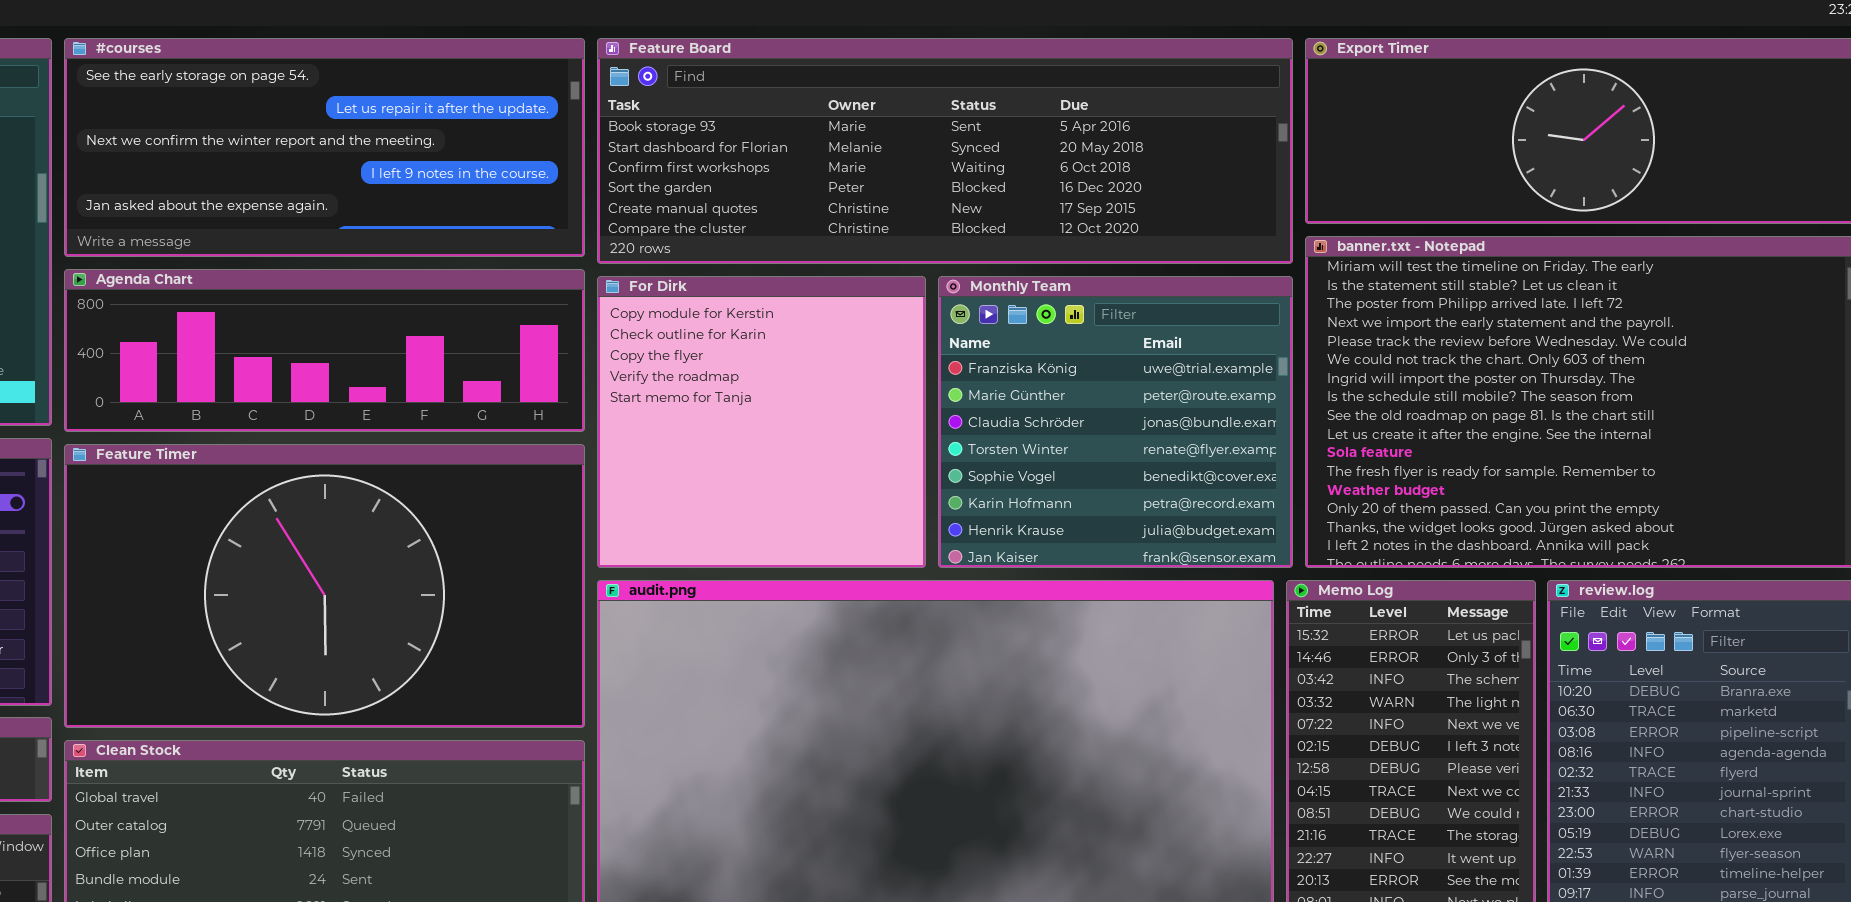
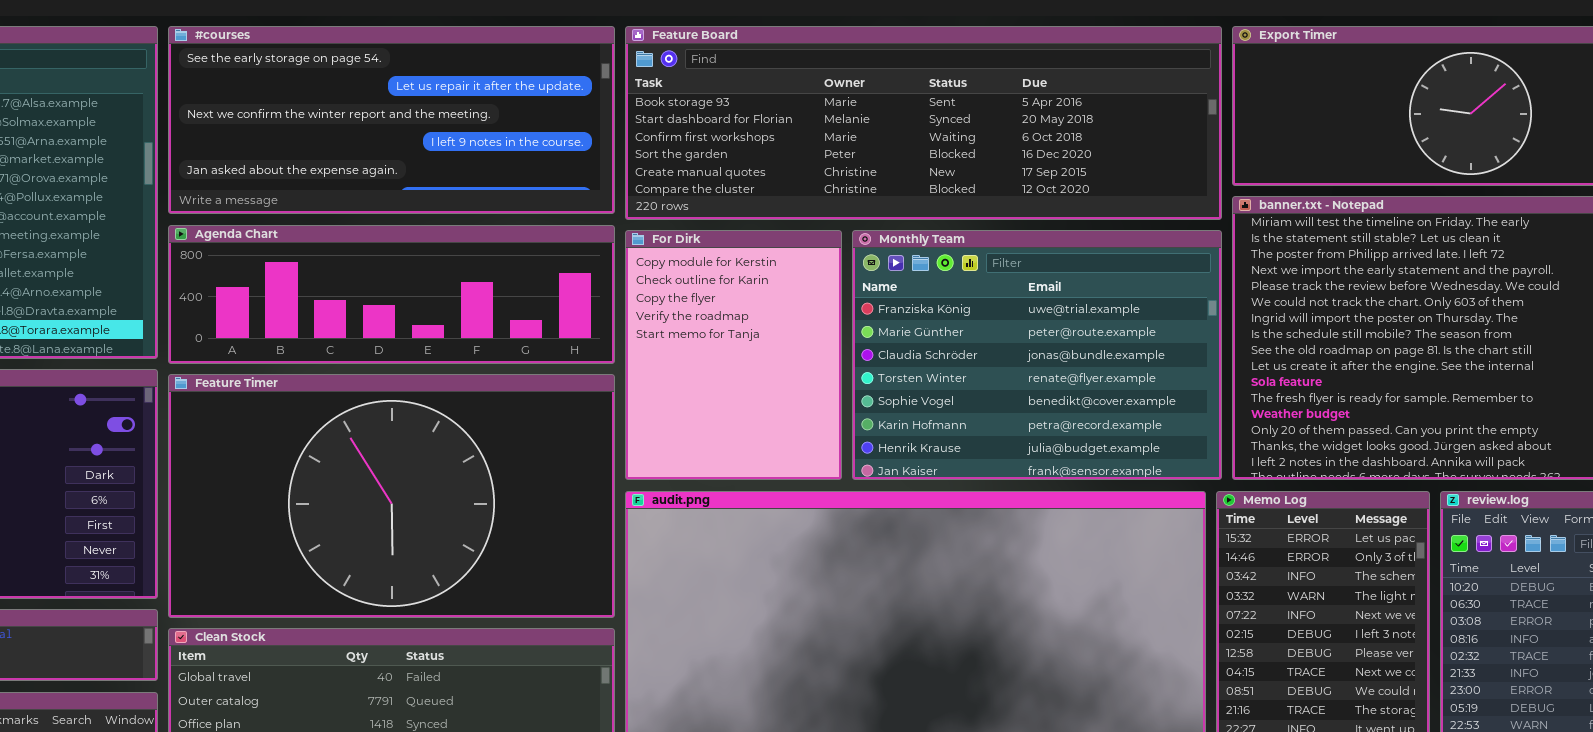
For Dirk: [597,276,926,568] -> [625,230,842,480], resized
Monthly Team: [938,276,1293,568] -> [852,230,1222,480], resized

